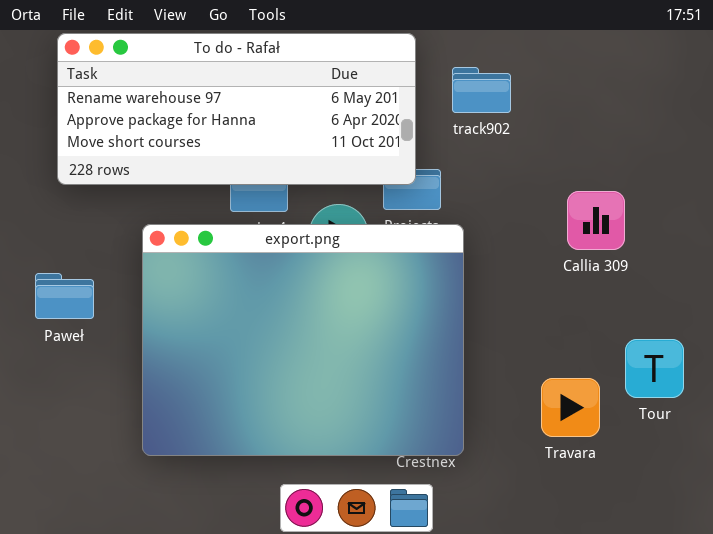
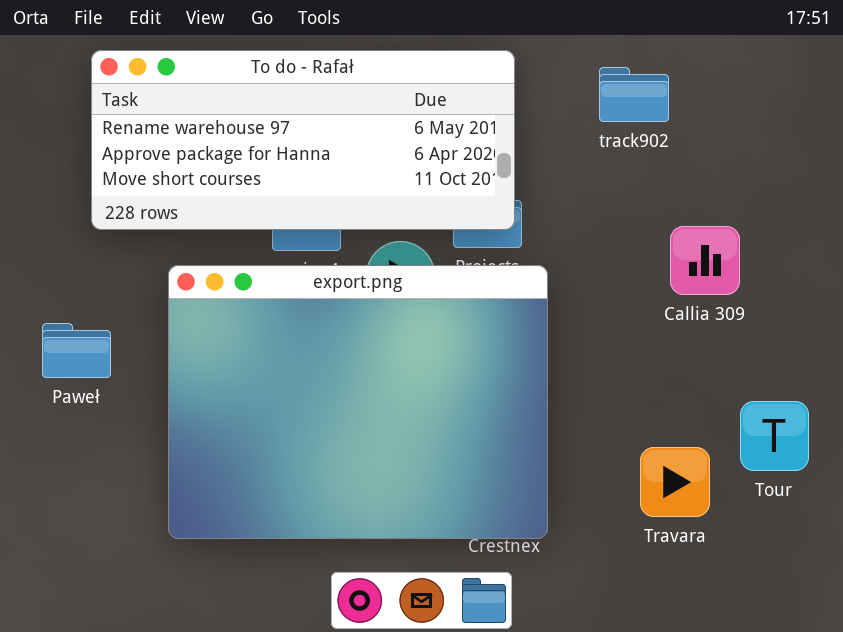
To do - Rafał: [57,33,416,185] -> [91,50,515,230], moved
track902: [452,67,511,113] -> [599,67,669,122], moved

